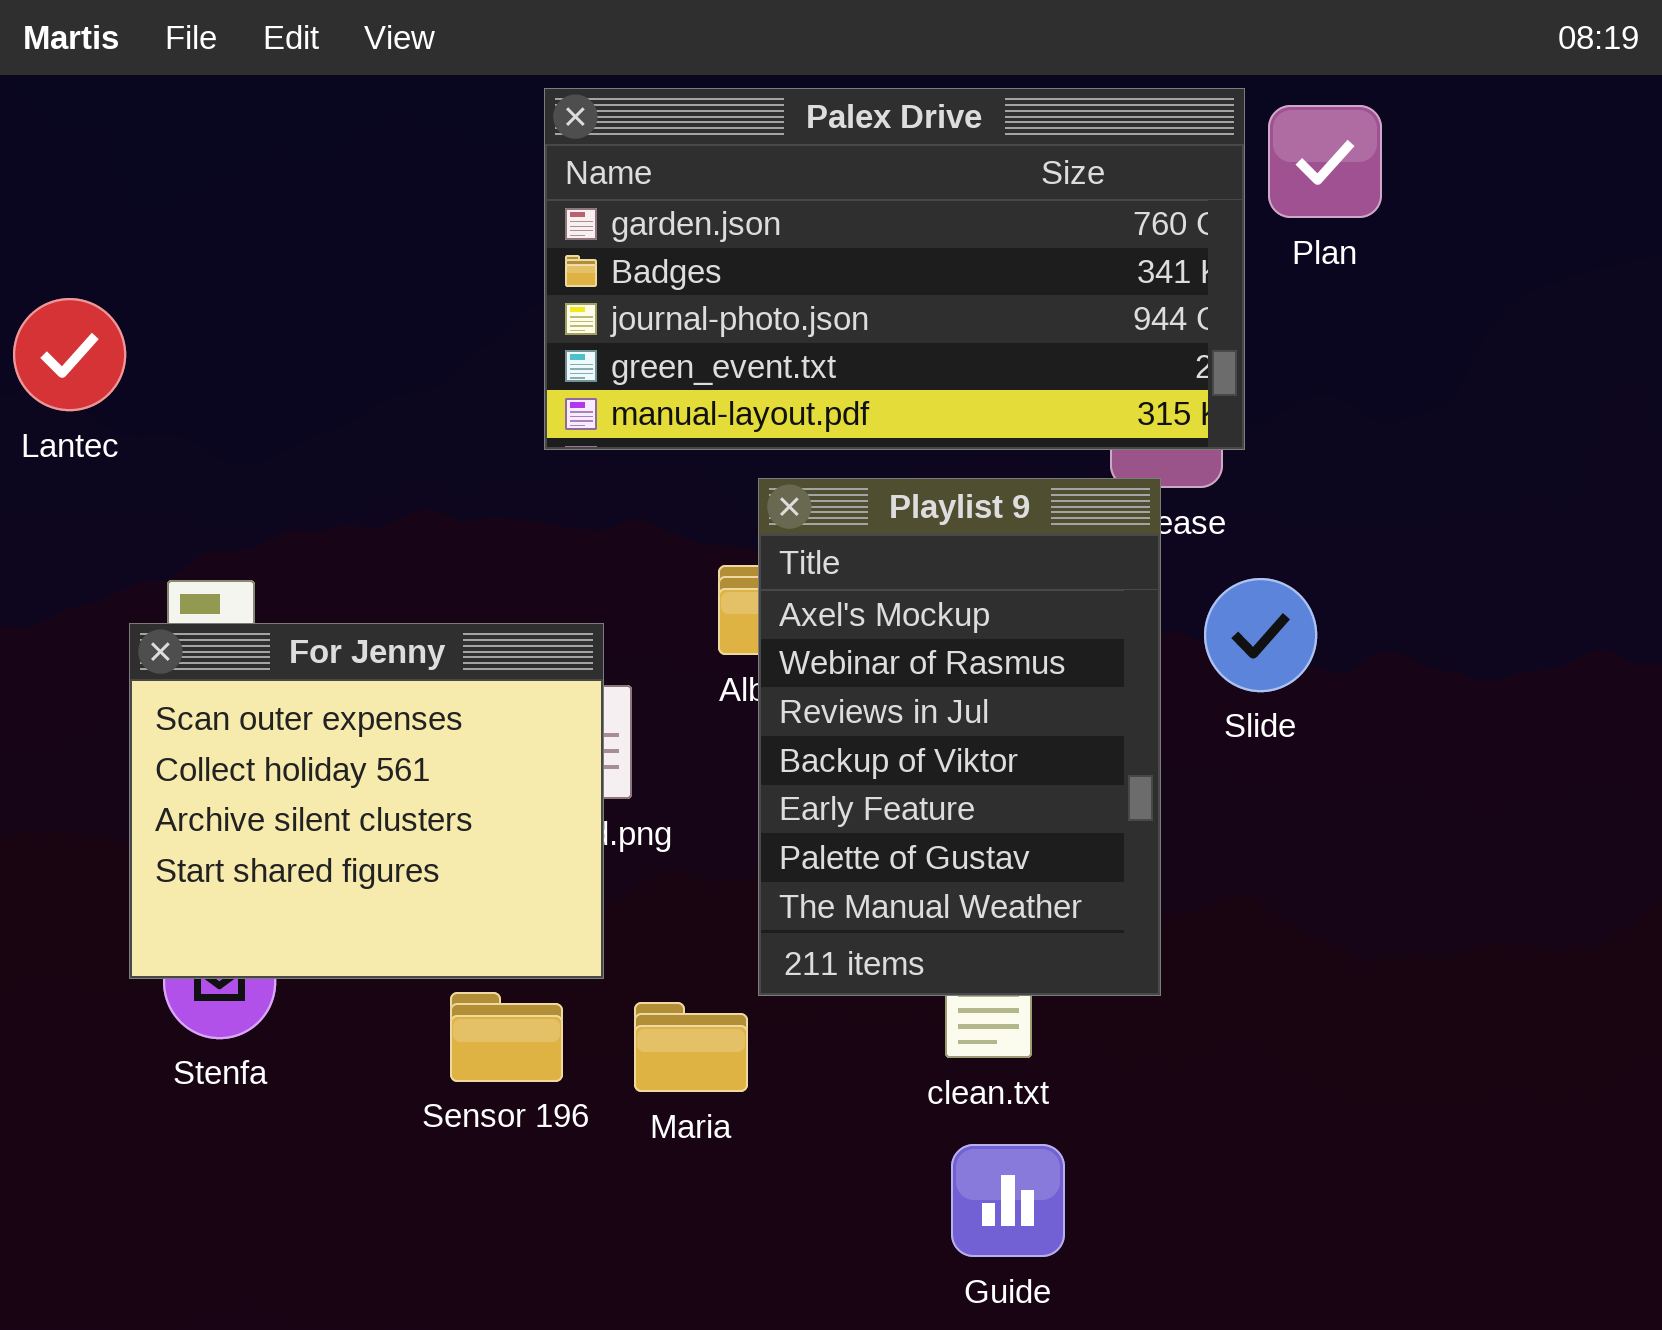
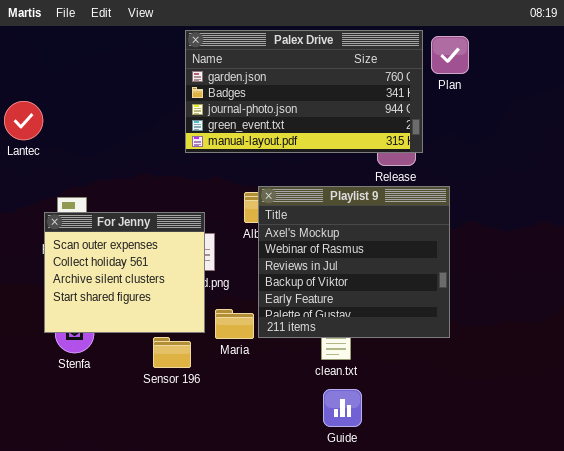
Playlist 9: [758,478,1161,996] -> [258,186,450,338], resized
Maria: [634,1002,748,1092] -> [215,309,254,339], moved

